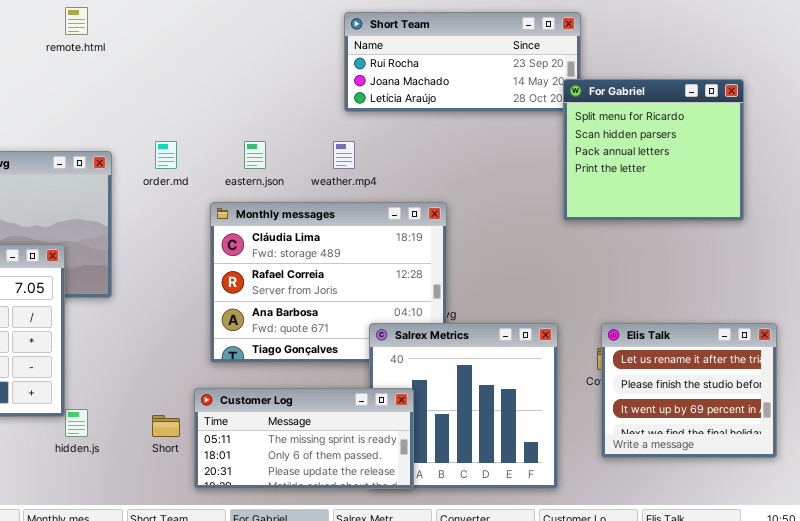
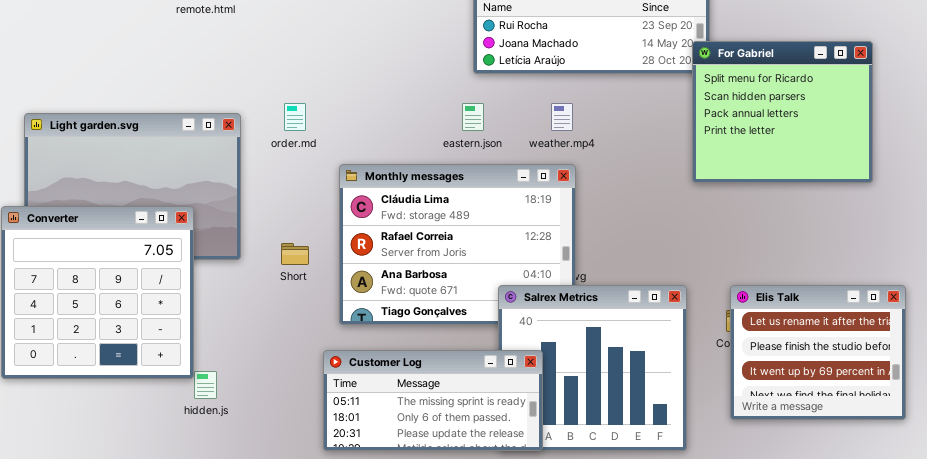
eastern.json: [244,141,266,169] -> [462,103,484,131], moved
weather.mp4: [333,141,355,169] -> [551,103,573,131], moved
Short: [152,415,180,437] -> [281,243,309,265], moved

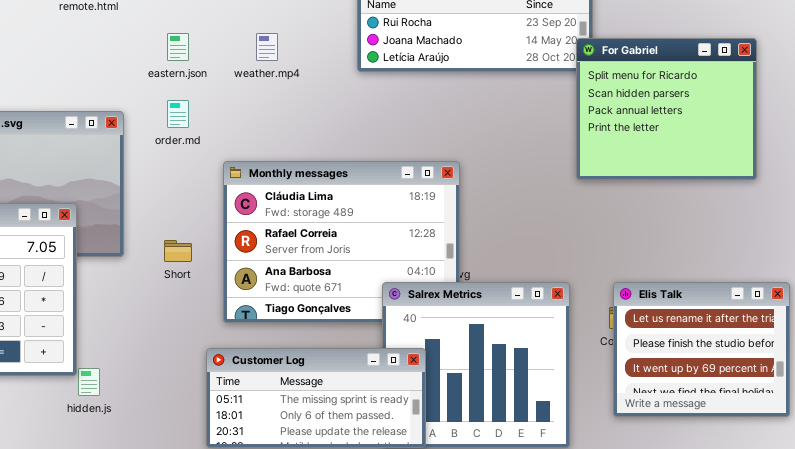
eastern.json: [462,103,484,131] -> [167,33,189,61], moved
weather.mp4: [551,103,573,131] -> [256,33,278,61], moved

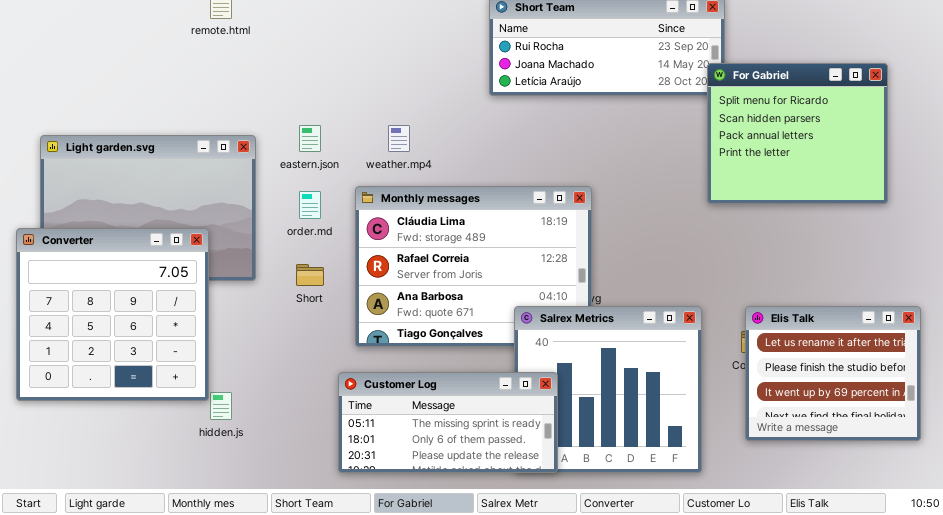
eastern.json: [167,33,189,61] -> [299,125,321,152], moved
weather.mp4: [256,33,278,61] -> [388,125,410,152], moved
order.md: [167,100,189,128] -> [299,191,321,219], moved

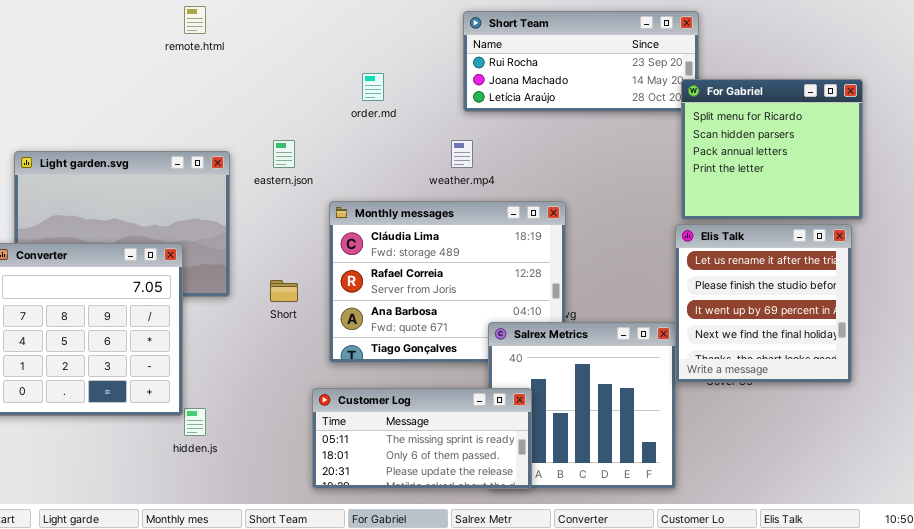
weather.mp4: [388,125,410,152] -> [451,140,473,168], moved
order.md: [299,191,321,219] -> [362,73,384,101], moved
Elis Talk: [745,306,921,441] -> [675,224,852,383], moved, resized

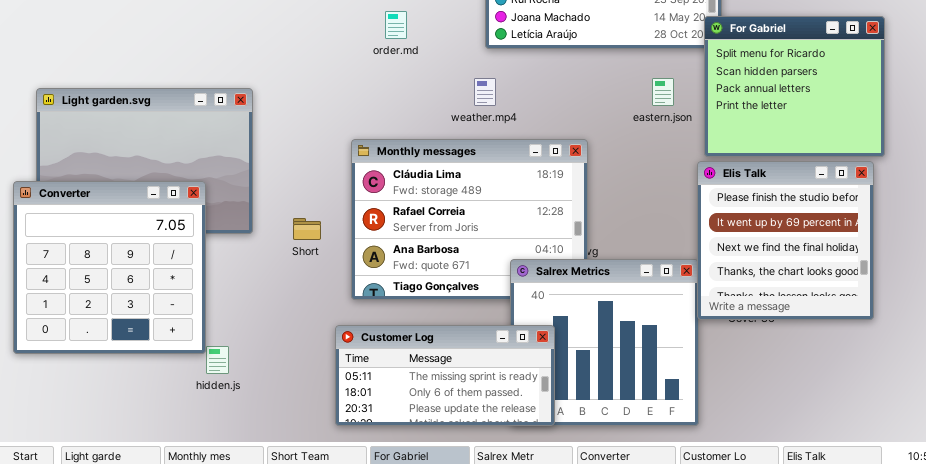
eastern.json: [273,140,295,168] -> [652,78,674,106], moved
Elis Talk: [675,224,852,383] -> [697,161,874,320], scrolled down 1 row

